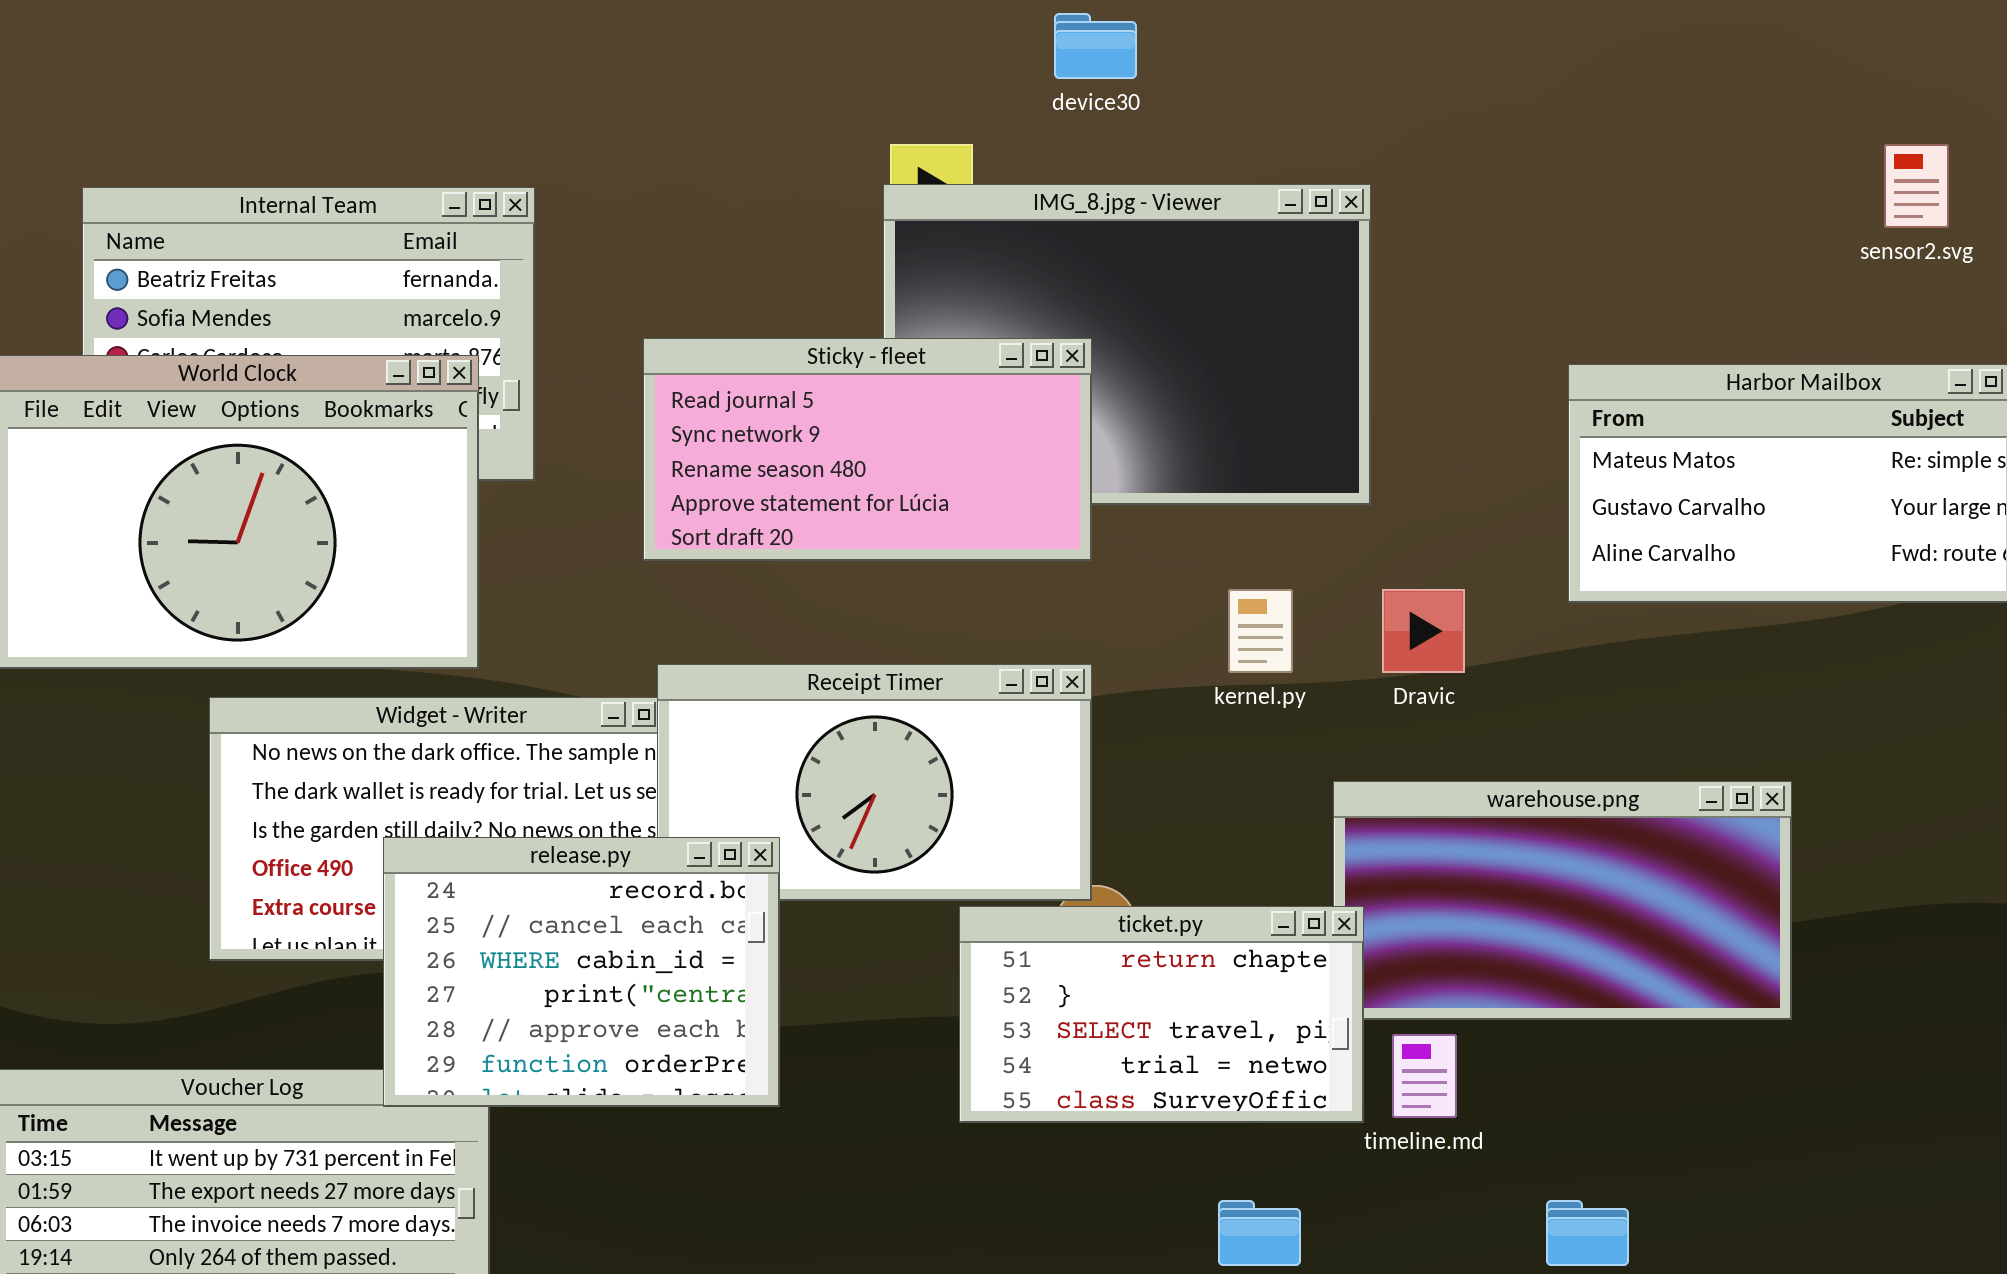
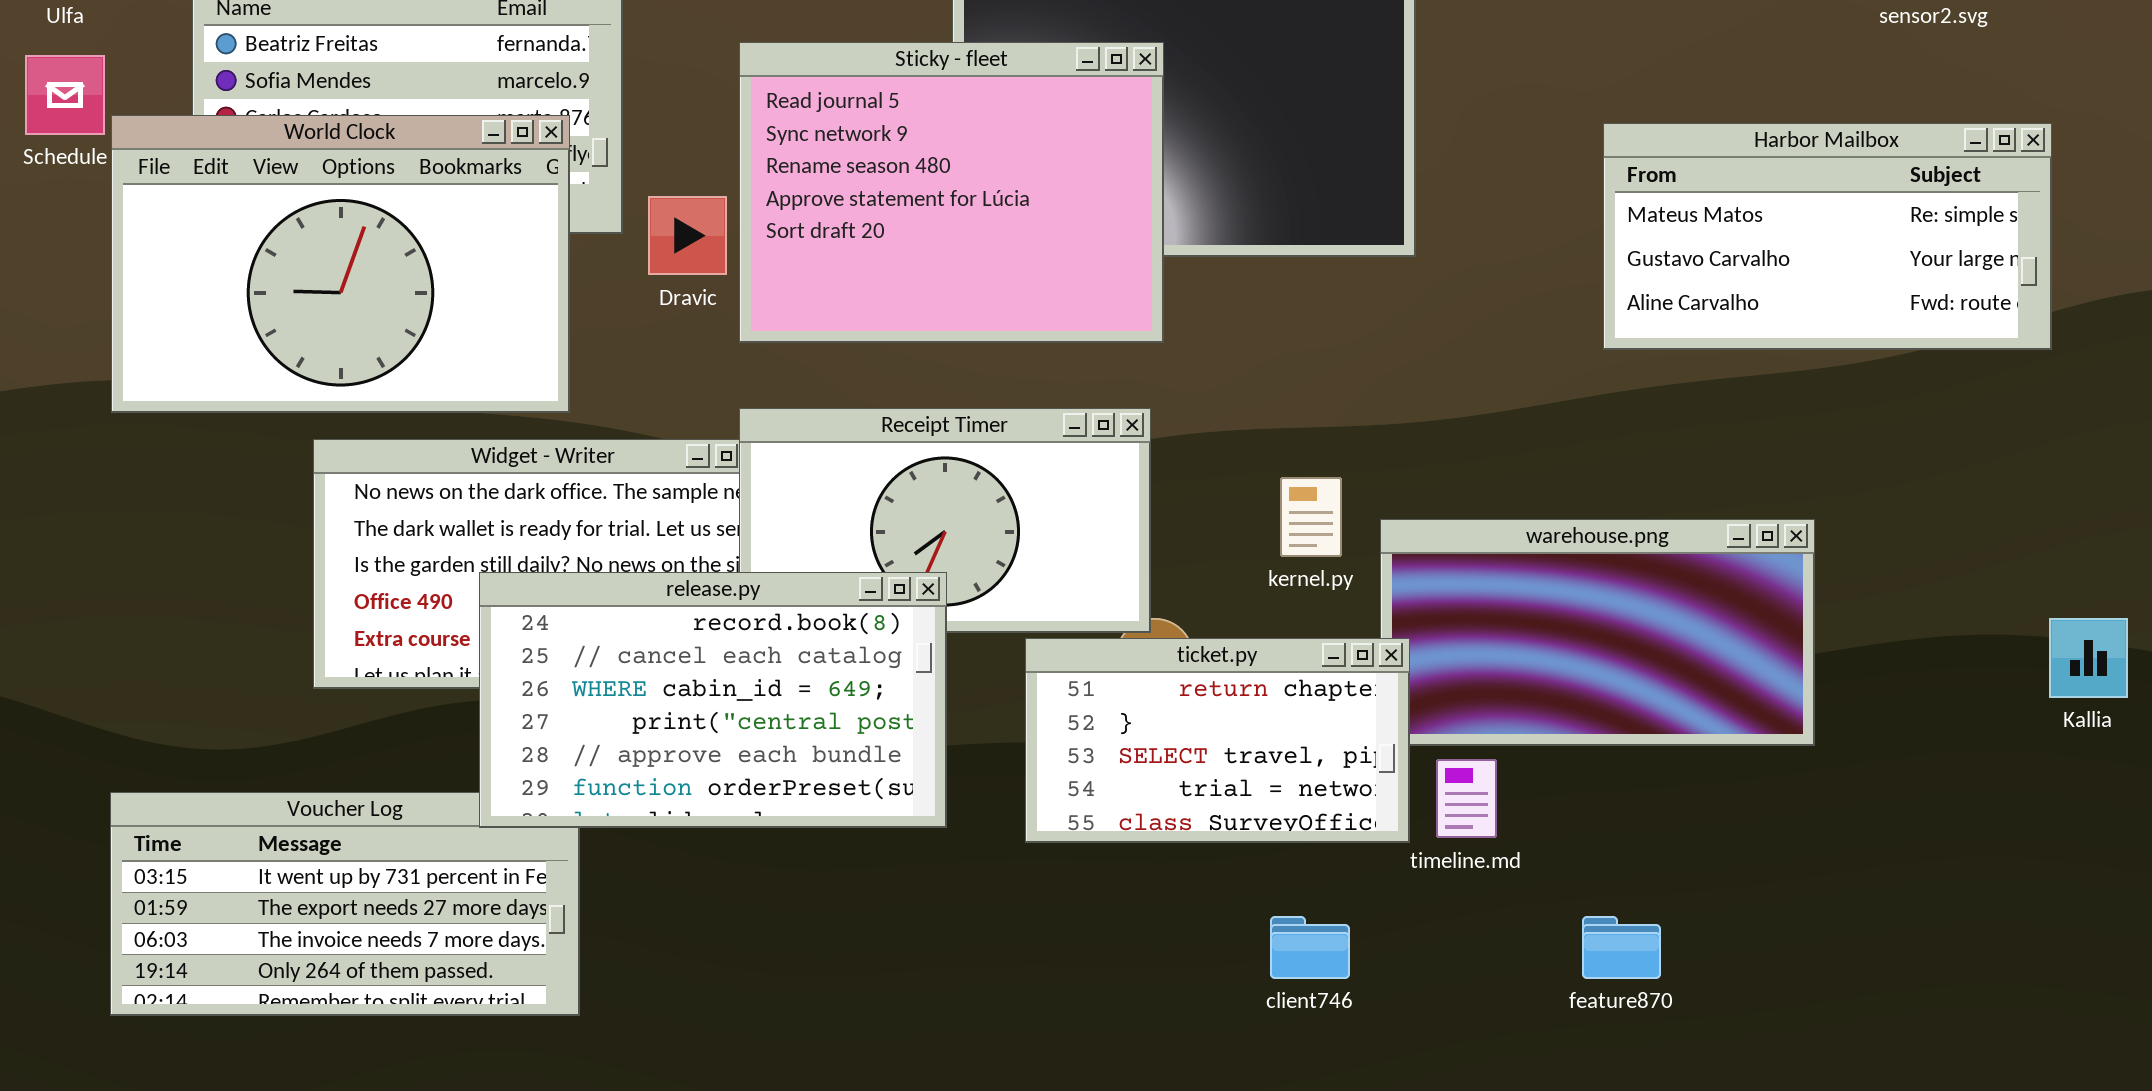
Sticky - fleet: [643,338,1092,561] -> [739,42,1164,343], moved, resized
kernel.py: [1228,589,1293,673] -> [1280,477,1342,557], moved
Dravic: [1382,589,1465,673] -> [648,196,727,275], moved
release.py: [383,837,780,1107] -> [479,572,947,828], resized

